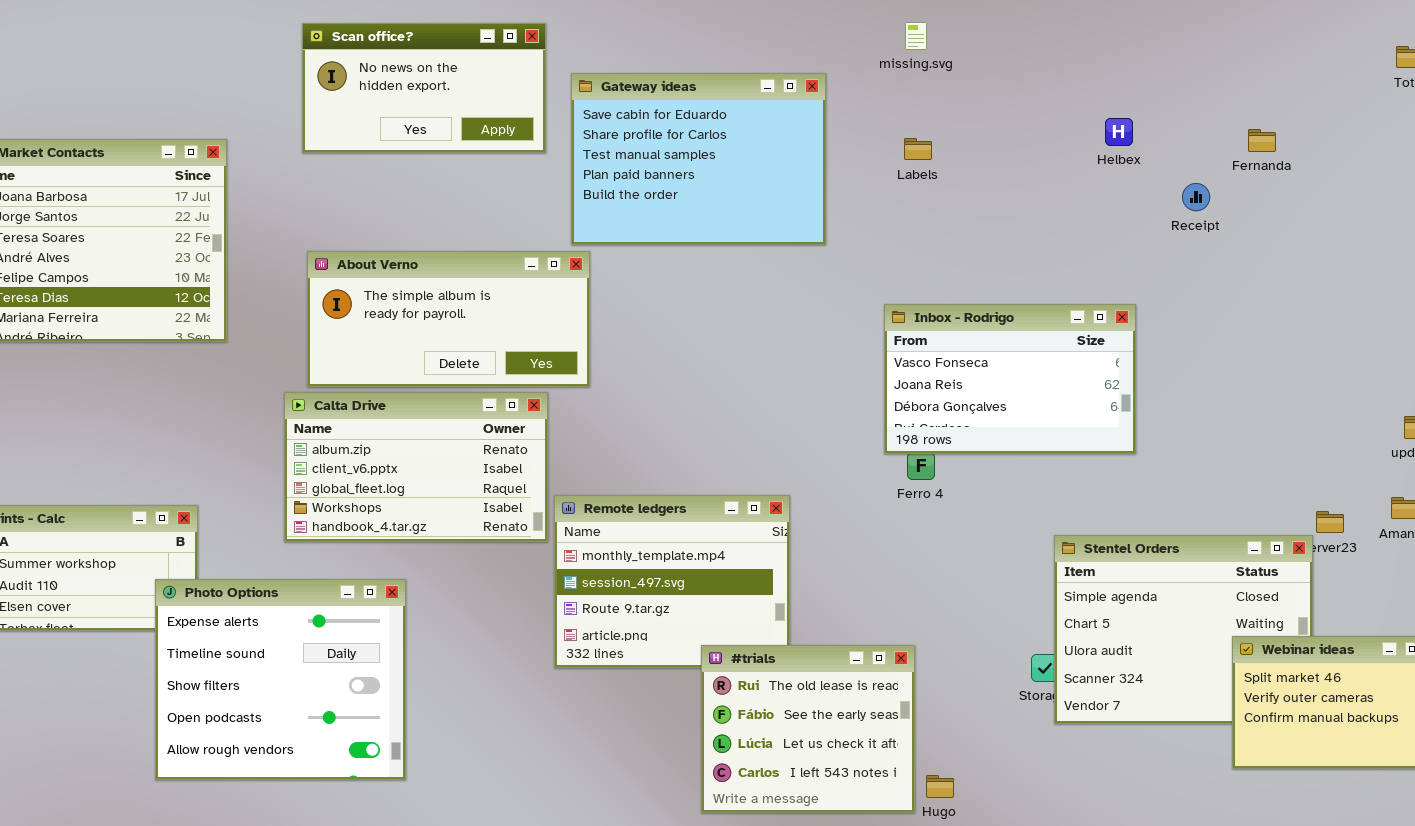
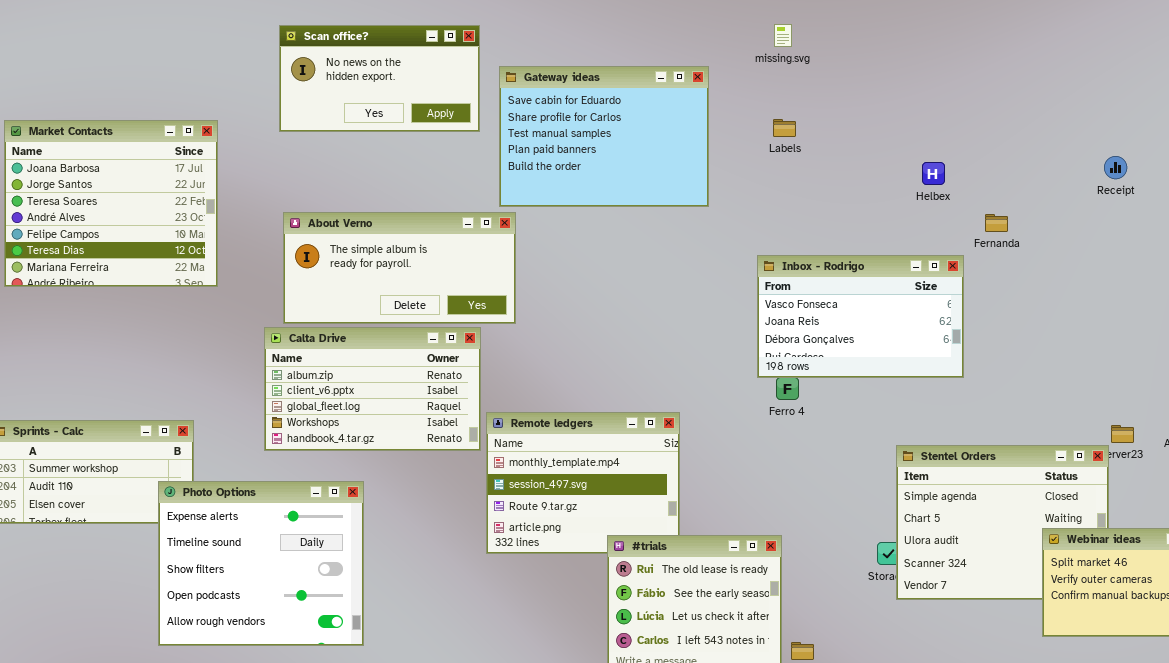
Helbex: [1105,118,1133,146] -> [922,162,945,185], moved
Fernanda: [1248,129,1276,152] -> [985,214,1008,232], moved
Receipt: [1182,183,1210,211] -> [1104,156,1127,179], moved

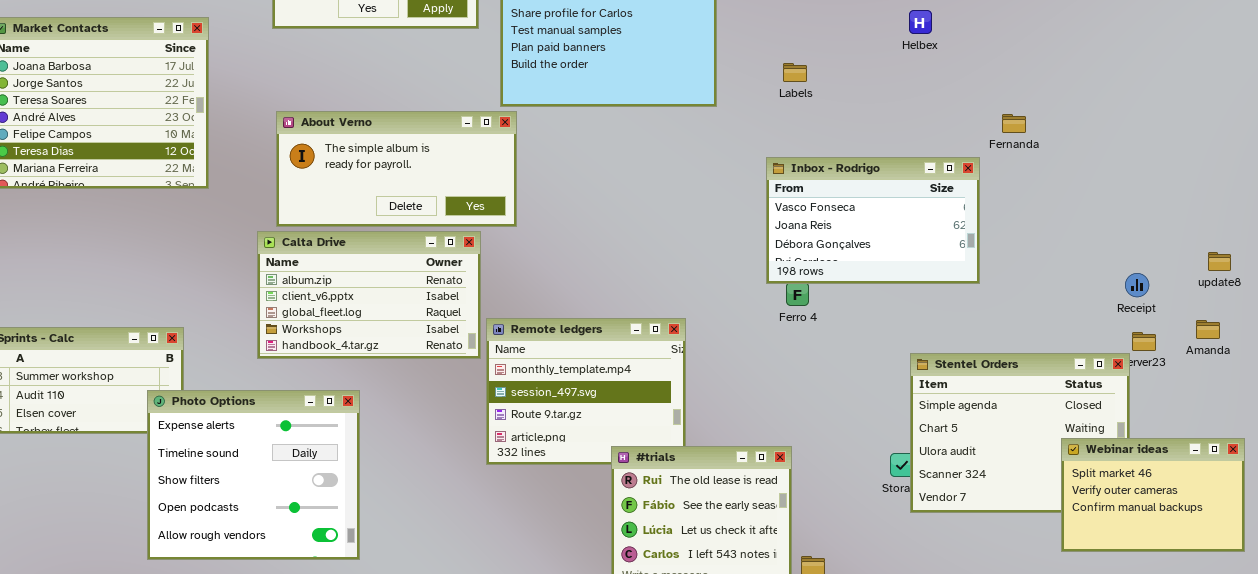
Labels: [773,119,796,137] -> [783,63,807,82], moved
Receipt: [1104,156,1127,179] -> [1125,273,1149,297], moved
Helbex: [922,162,945,185] -> [909,10,932,34], moved

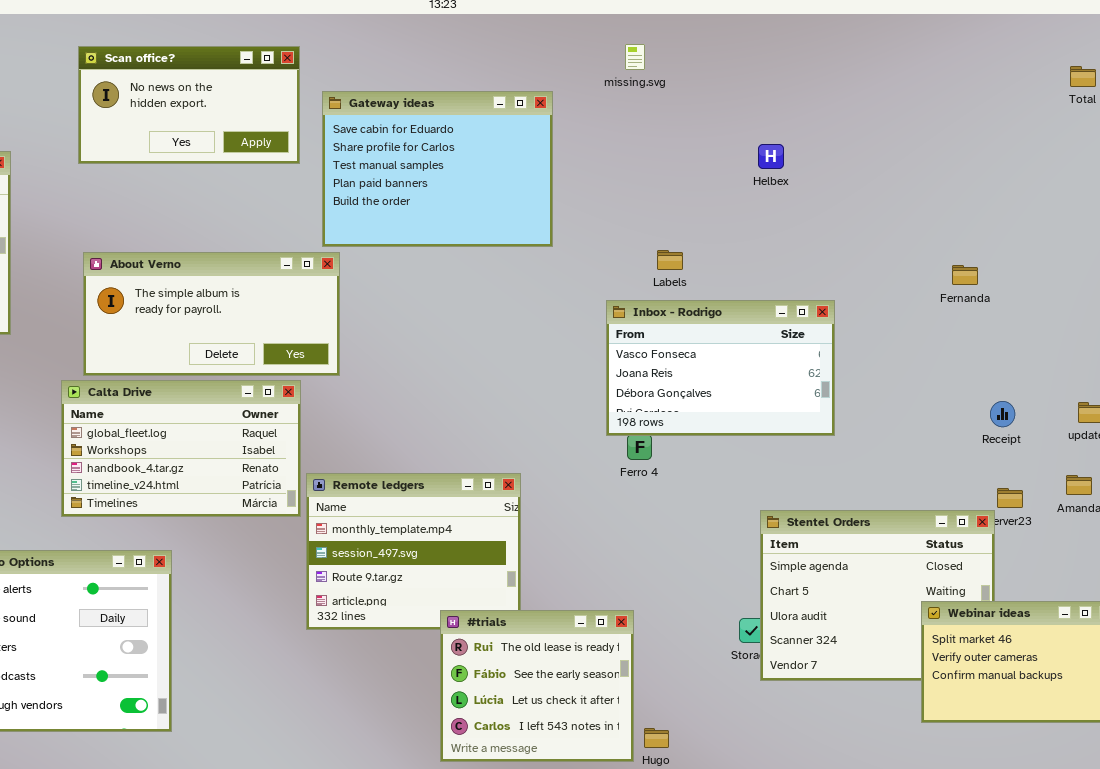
Labels: [783,63,807,82] -> [657,250,683,270], moved
Fernanda: [1002,114,1026,133] -> [952,265,978,285], moved
Calta Drive: [257,231,481,359] -> [61,380,301,517], scrolled down 2 rows
Receipt: [1125,273,1149,297] -> [990,401,1015,427], moved

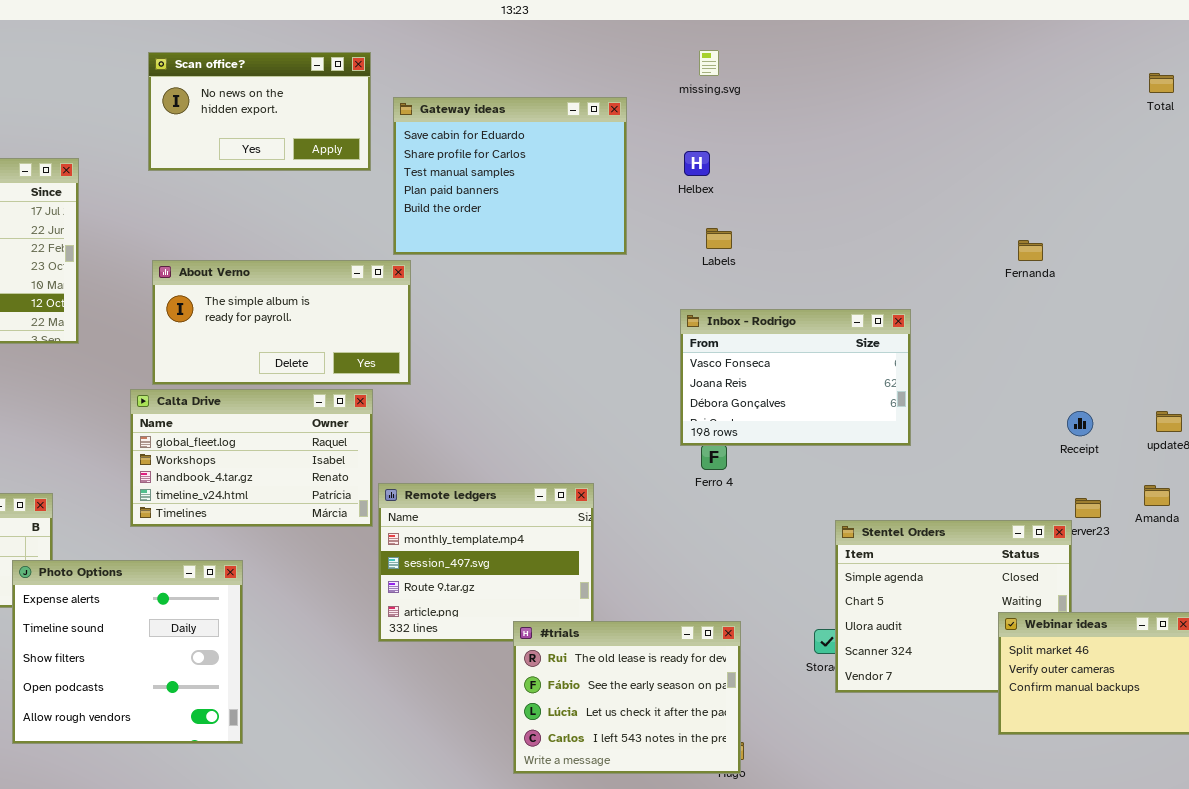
Helbex: [758,144,784,169] -> [684,151,710,176], moved
Labels: [657,250,683,270] -> [706,228,732,249], moved
Fernanda: [952,265,978,285] -> [1018,240,1043,261], moved
#trials: [440,610,634,762] -> [513,621,741,774], resized

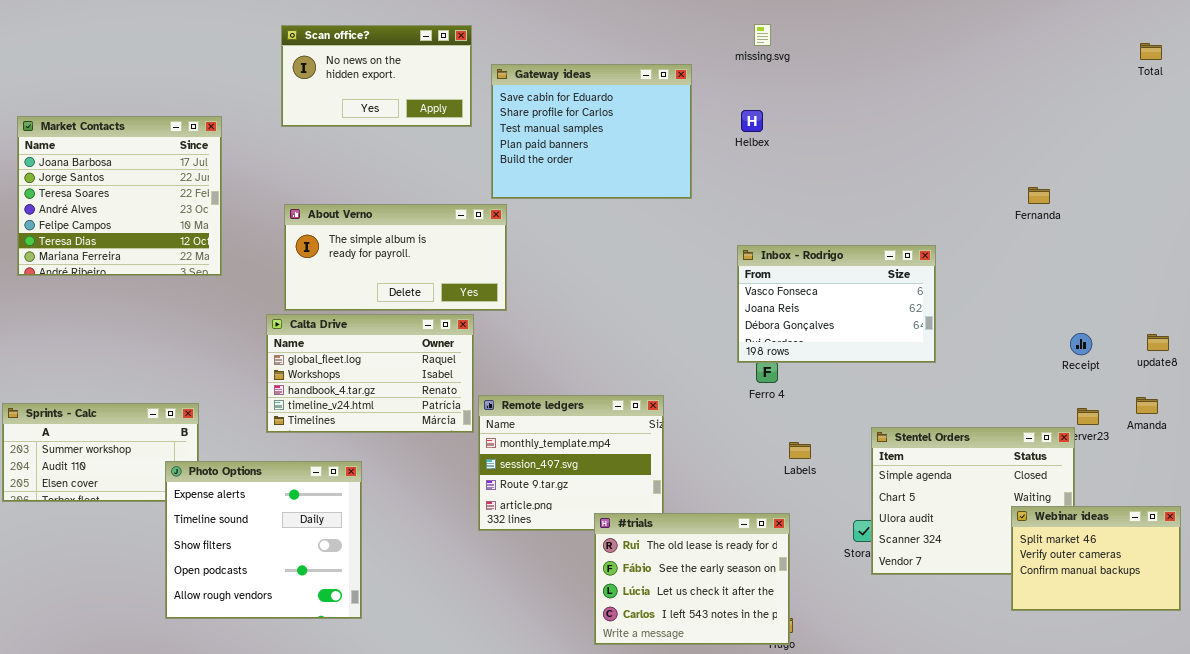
Labels: [706,228,732,249] -> [789,442,811,459], moved

